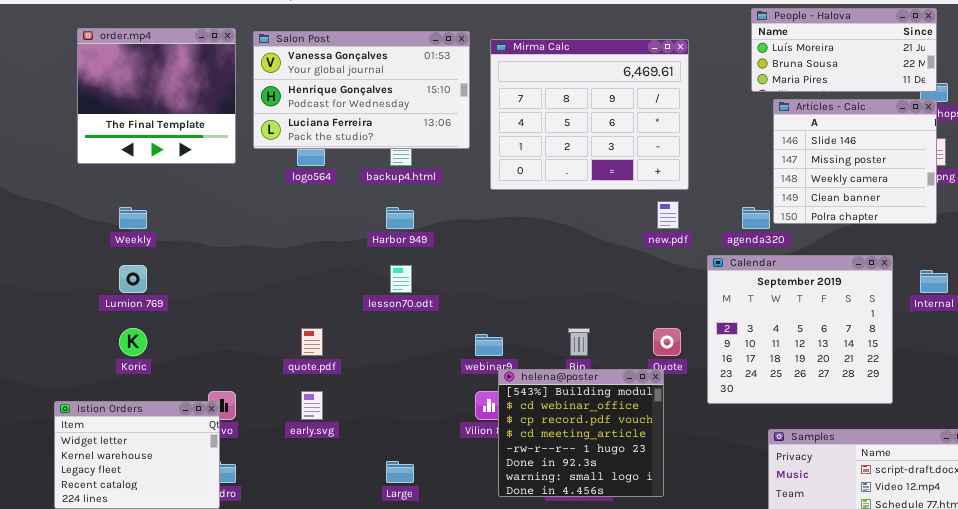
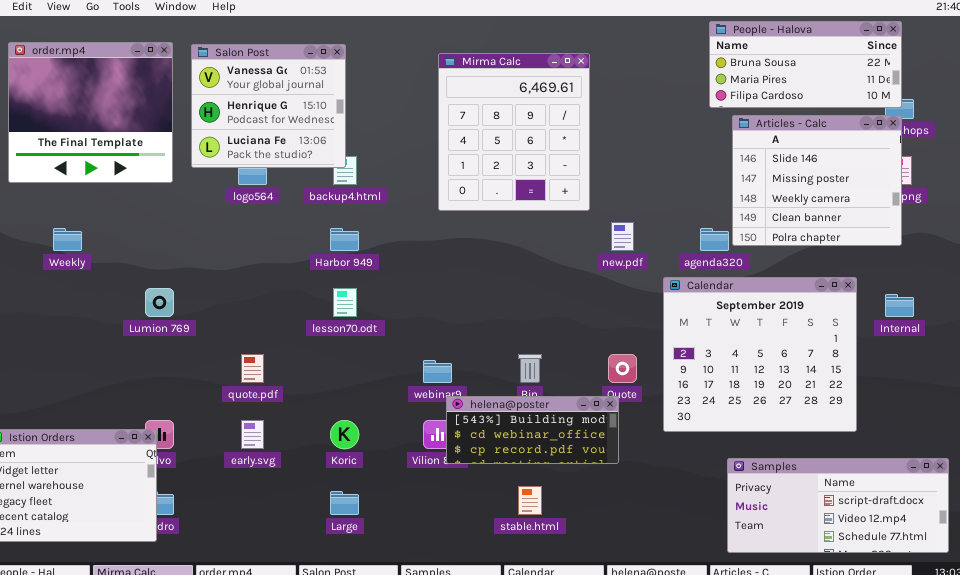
People - Halova: [751,8,937,92] -> [709,21,902,108], scrolled down 1 row
Salon Post: [253,31,470,149] -> [191,44,346,168], resized
Mirma Calc: [490,39,689,190] -> [438,53,590,211], resized
Lumion 769: [119,265,147,293] -> [145,288,174,317], moved
Koric: [119,328,147,356] -> [330,420,359,449], moved
helena@poster: [498,369,664,497] -> [446,396,619,464], resized

